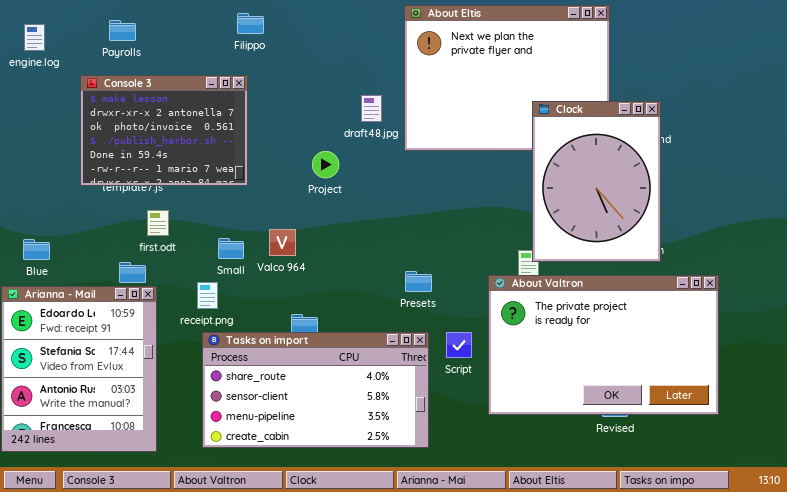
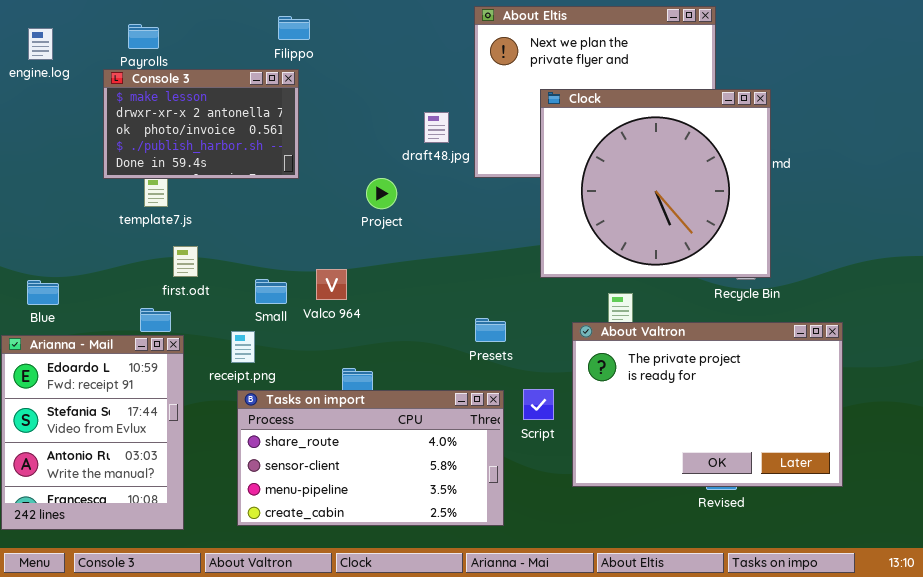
Console 3: [80,75,248,186] -> [103,69,299,179], moved, resized
Clock: [532,101,661,262] -> [540,89,771,278], moved, resized

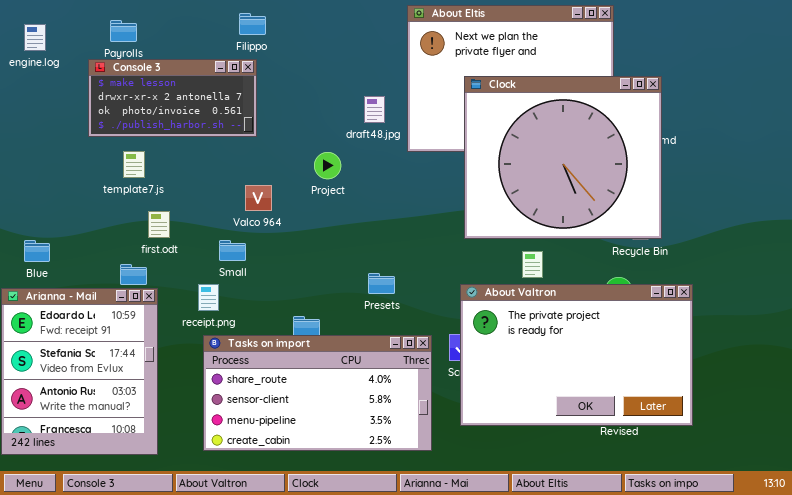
Console 3: [103,69,299,179] -> [88,59,257,137], resized
Valco 964: [316,269,347,300] -> [245,185,272,211], moved
Presets: [475,318,506,342] -> [368,273,395,294], moved
About Valtron: [572,322,843,487] -> [460,284,693,426], moved

